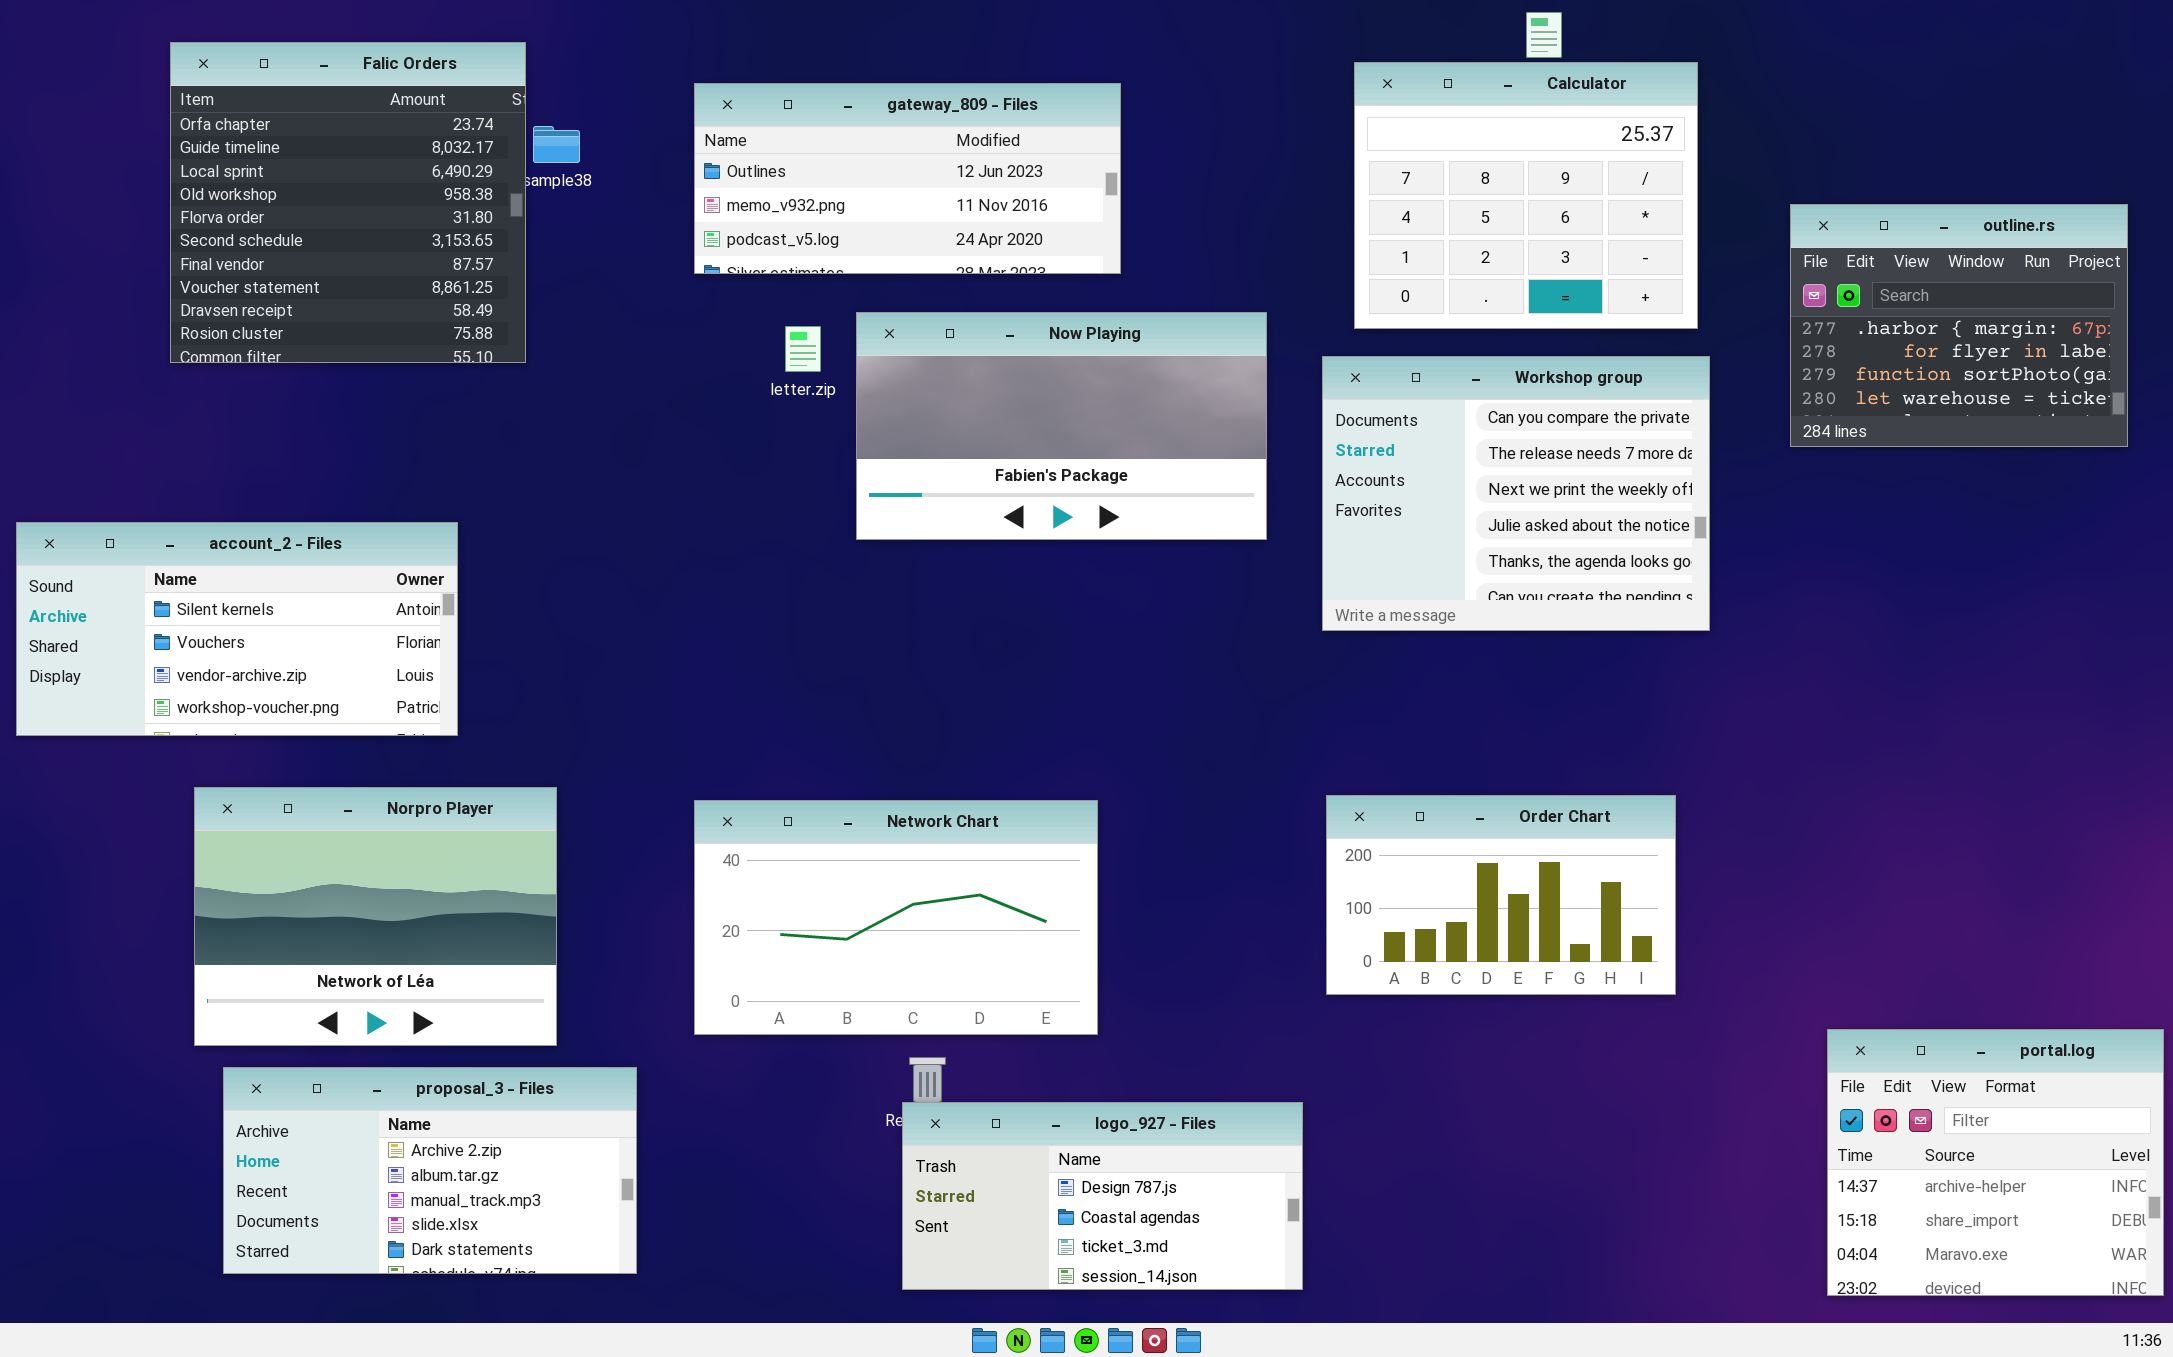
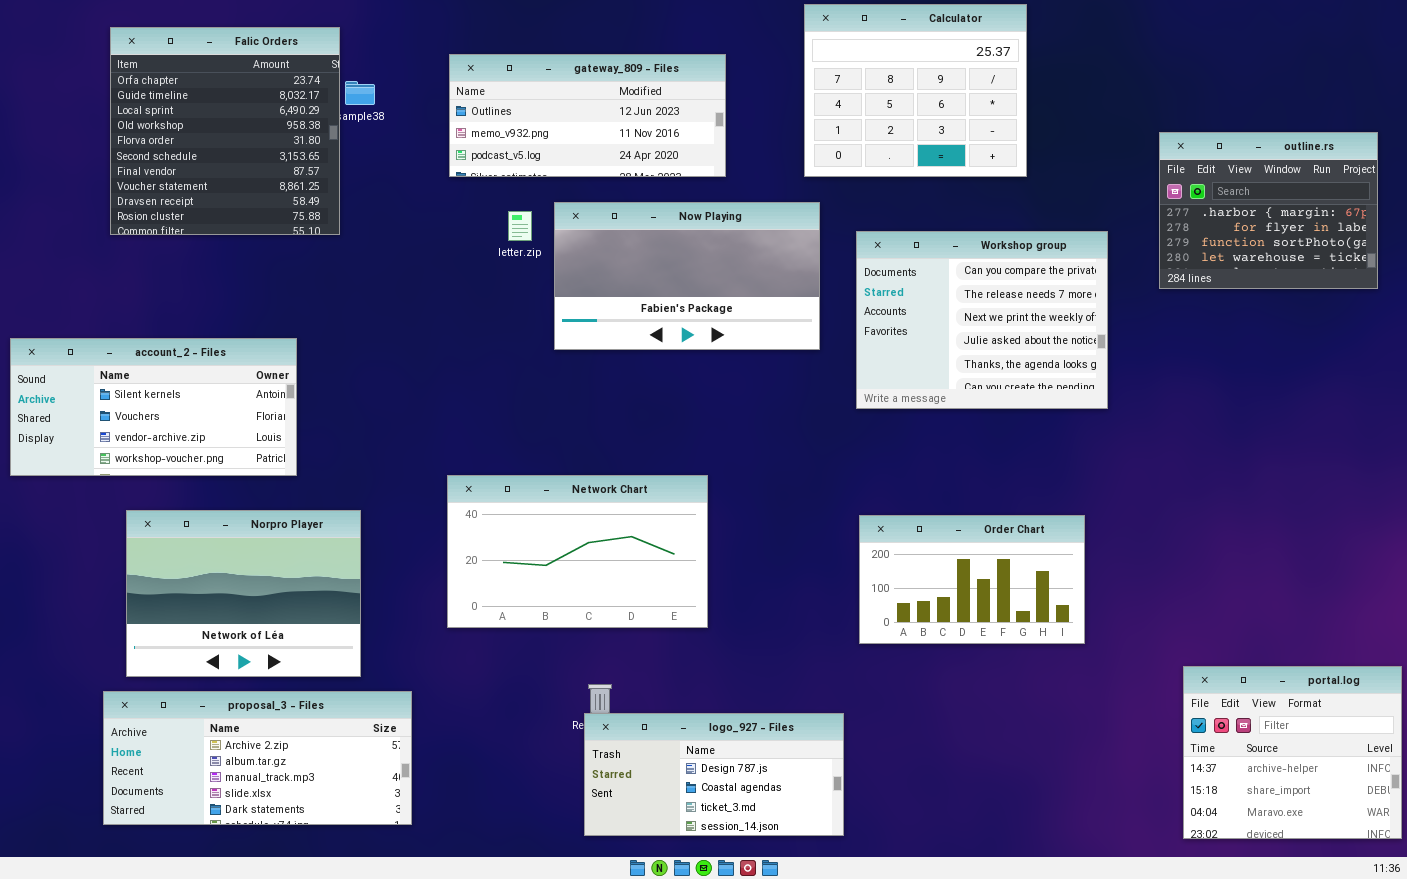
Calculator: [1354,62,1698,329] -> [804,4,1027,177], moved
Network Chart: [694,800,1098,1035] -> [447,475,708,628], moved
proposal_3 - Files: [223,1067,637,1274] -> [103,691,412,825], resized

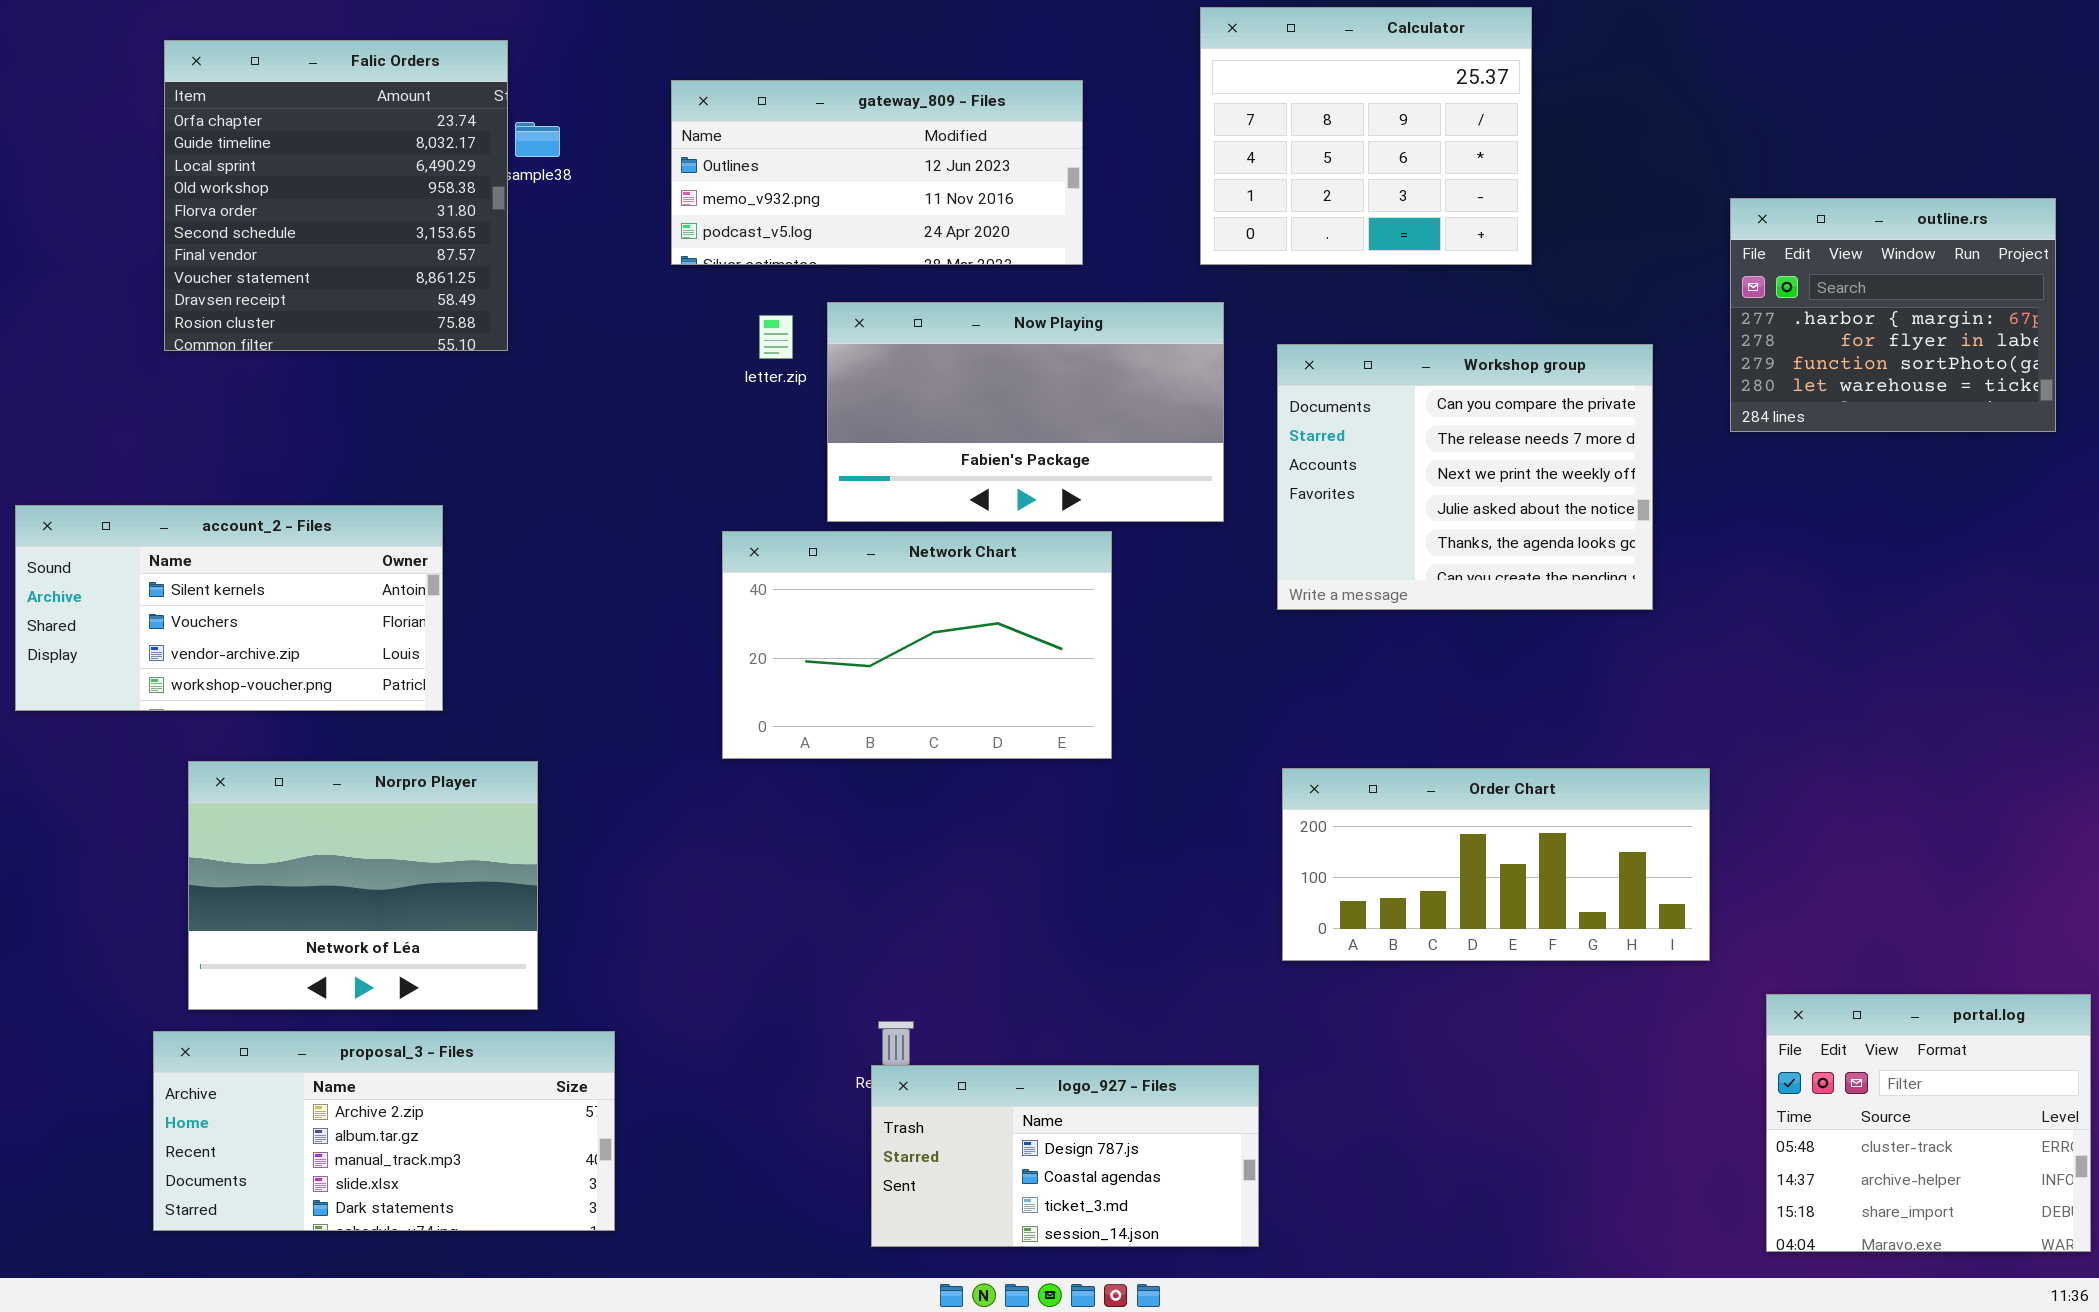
Network Chart: [447,475,708,628] -> [722,531,1112,759], moved
Order Chart: [859,515,1085,644] -> [1282,768,1710,961], resized
portal.log: [1183,666,1402,839] -> [1766,994,2091,1252], scrolled up 1 row

